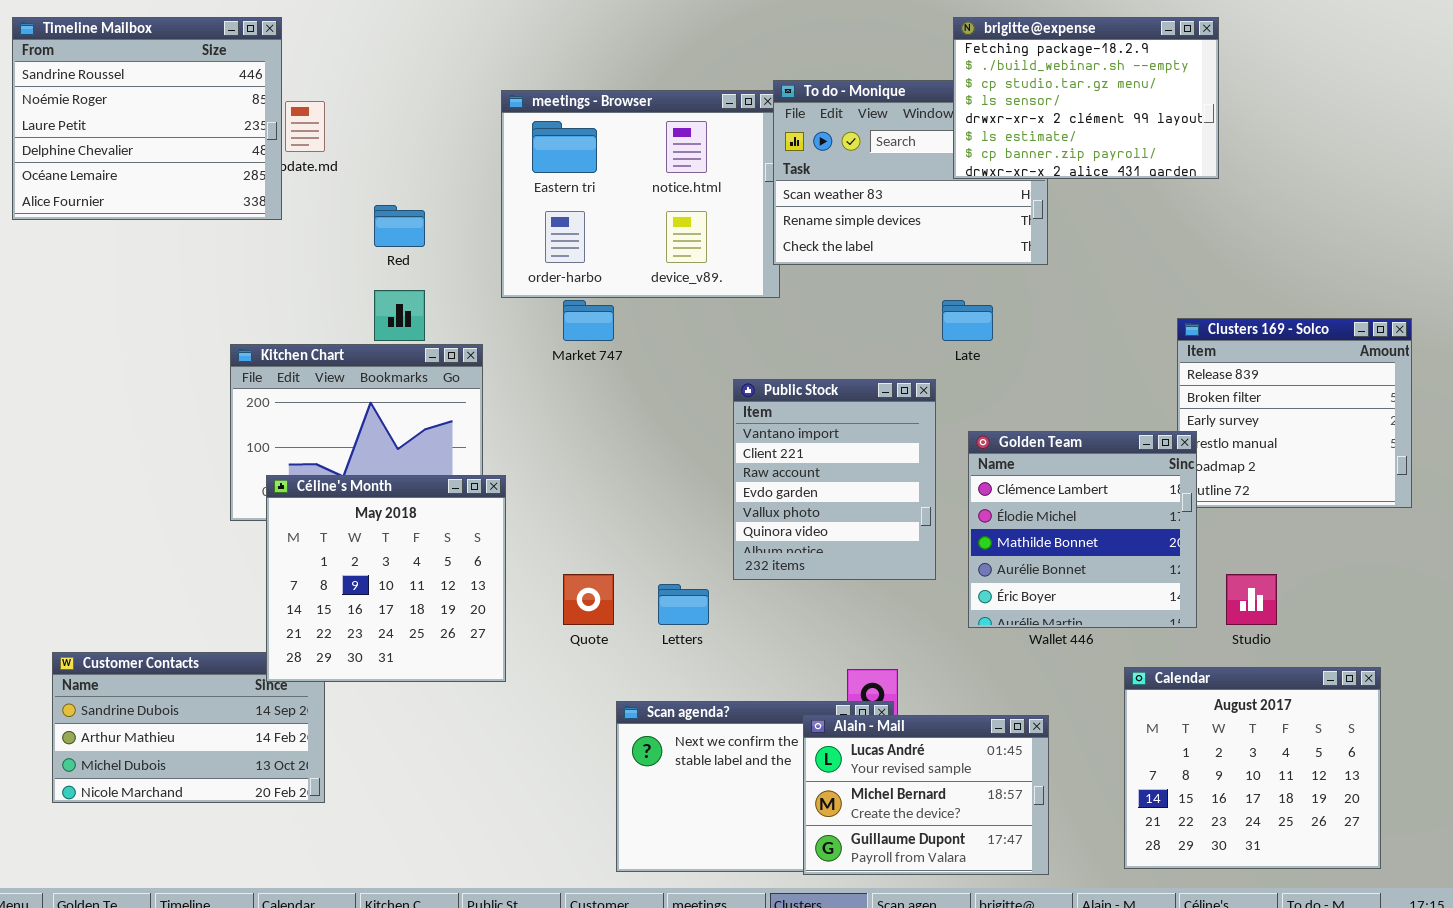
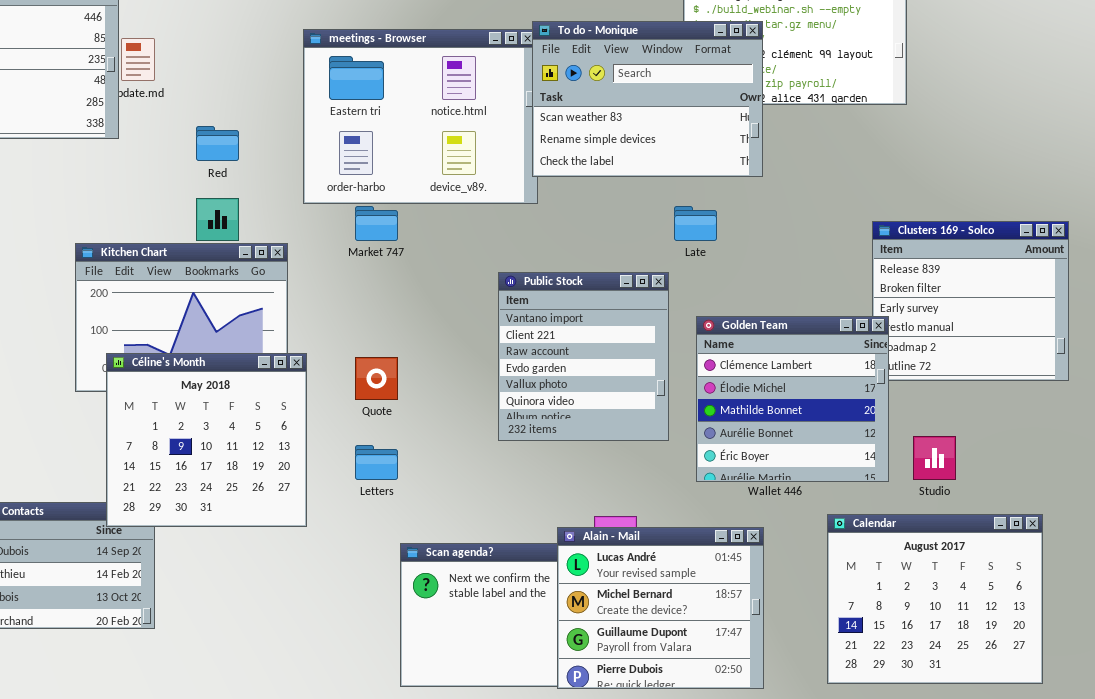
To do - Monique: [773,80,1048,265] -> [532,21,763,177], raised
Quote: [563,574,614,625] -> [355,357,398,400], moved
Letters: [658,584,709,625] -> [355,445,398,480], moved
Alain - Mail: [803,715,1049,875] -> [557,527,764,689], resized

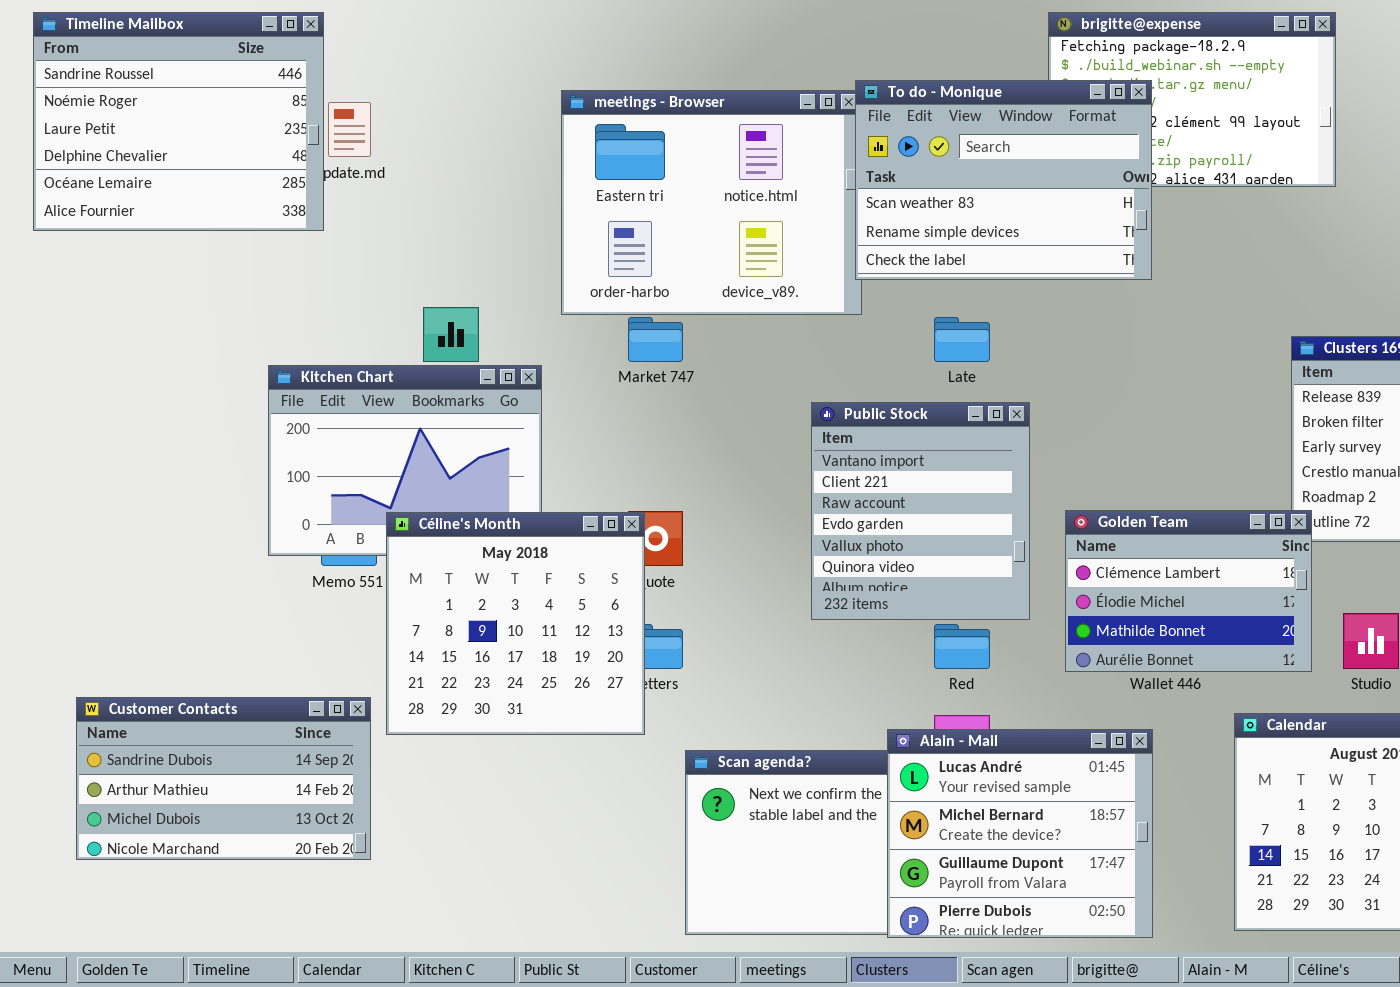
Red: [196,126,239,161] -> [934,624,990,669], moved
Late: [674,206,717,241] -> [934,317,990,362], moved
Golden Team: [696,316,889,482] -> [1065,510,1312,672], resized
Céline's Month: [106,353,307,527] -> [386,512,645,735], moved

